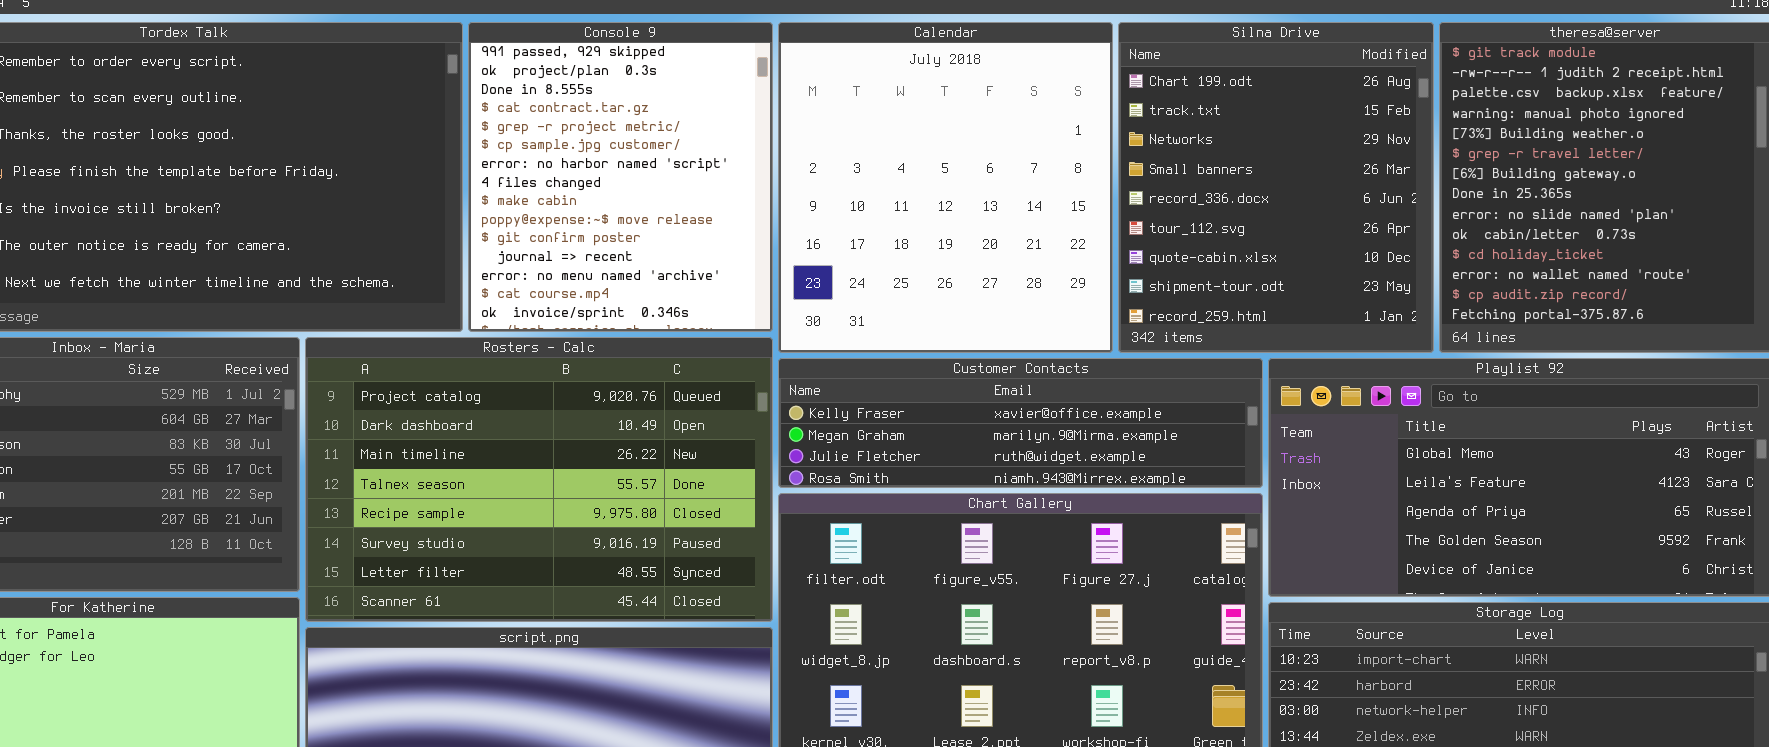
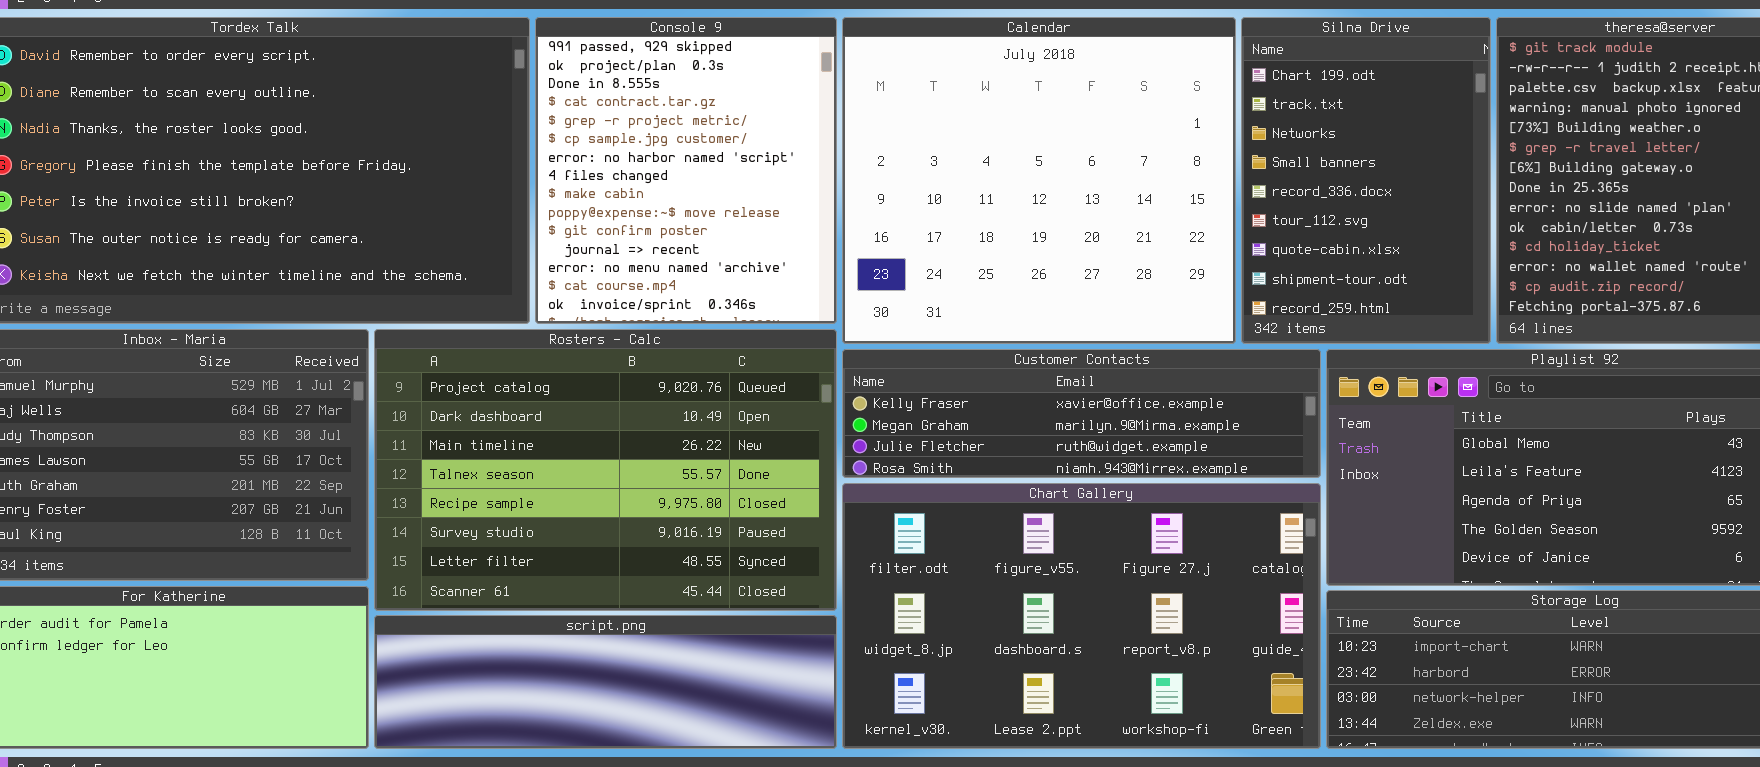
Calendar: [778,22,1113,353] -> [842,17,1236,344], resized
Silna Drive: [1118,22,1434,353] -> [1241,17,1491,344], resized

